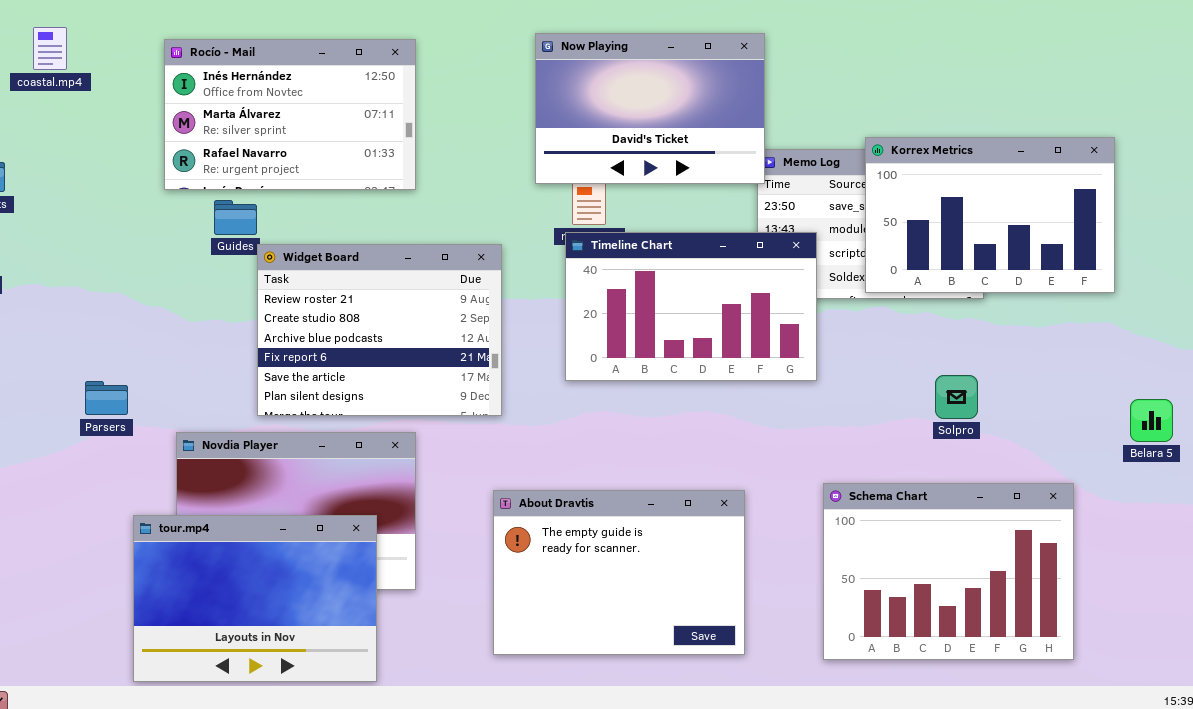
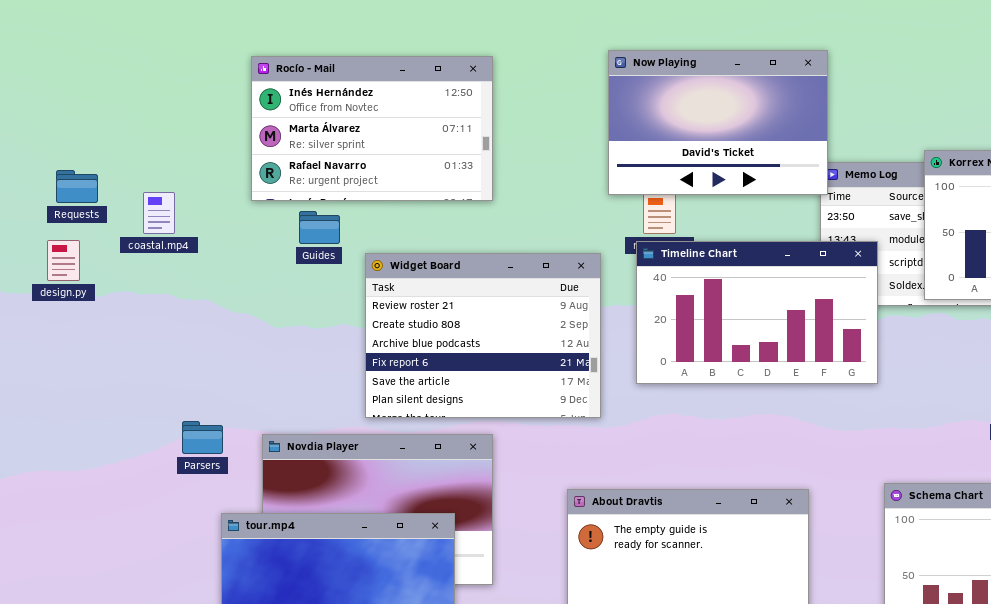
coastal.mp4: [33,27,67,70] -> [143,192,175,234], moved
Widget Board: [257,244,502,416] -> [365,253,601,418], moved
Parsers: [85,381,128,415] -> [182,421,223,454], moved

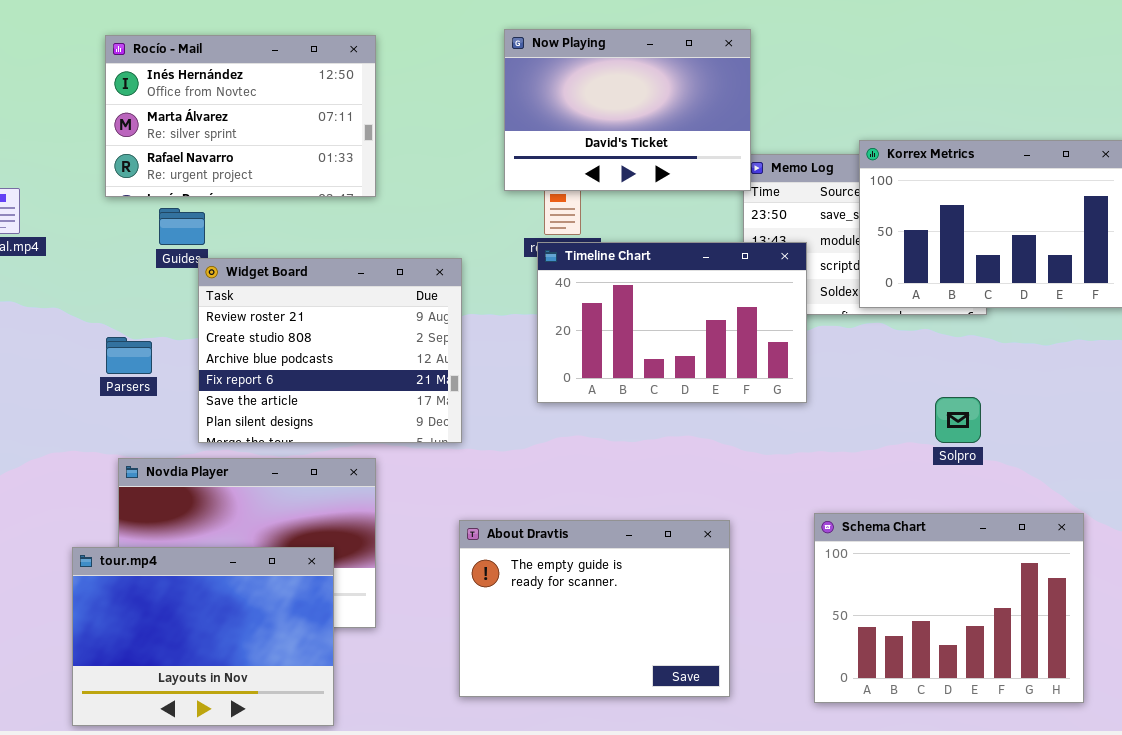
Widget Board: [365,253,601,418] -> [198,258,462,443], moved
Parsers: [182,421,223,454] -> [106,337,152,374], moved

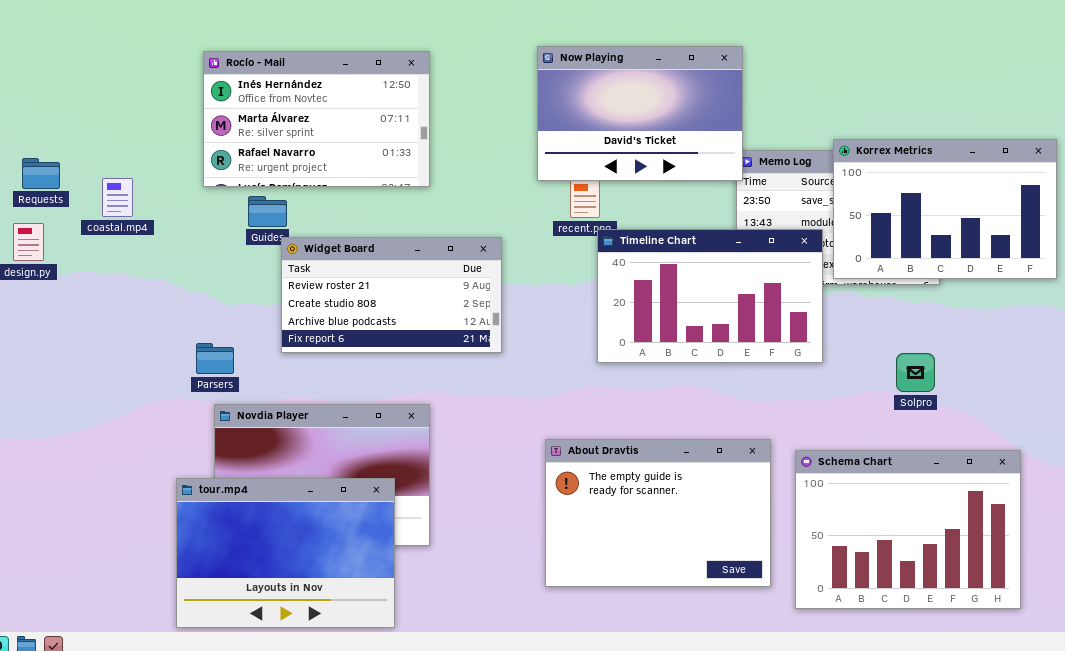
Timeline Chart: [537,242,807,403] -> [597,229,823,363], moved
Widget Board: [198,258,462,443] -> [281,237,502,353], resized
Parsers: [106,337,152,374] -> [196,343,234,374], moved
About Dravtis: [459,520,730,697] -> [545,439,771,587], moved

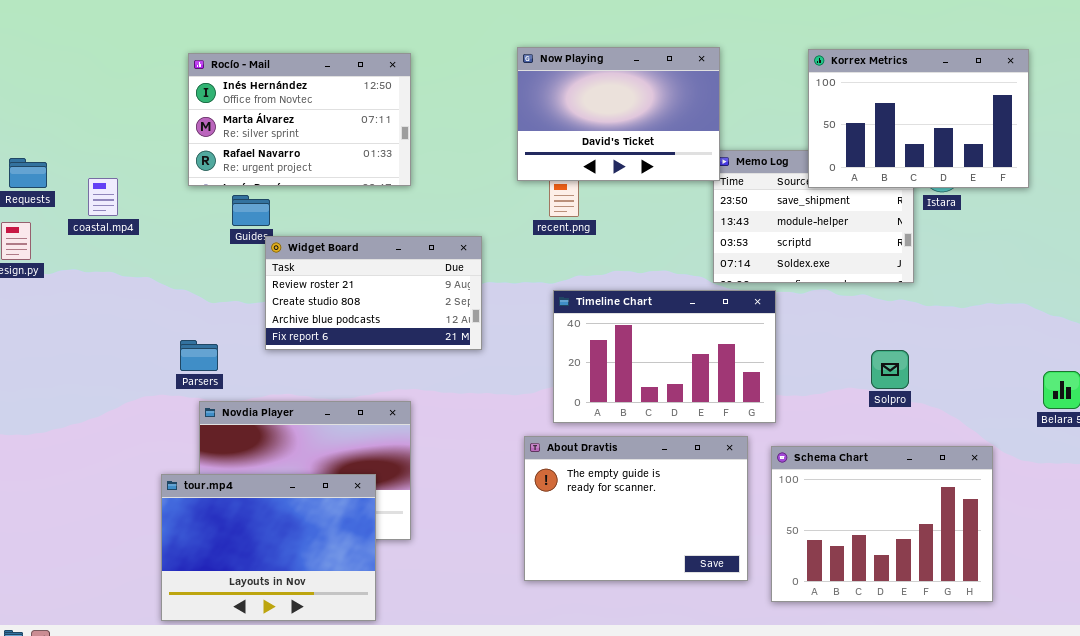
Korrex Metrics: [833,139,1057,279] -> [808,49,1029,188], moved
Timeline Chart: [597,229,823,363] -> [553,290,776,423], moved

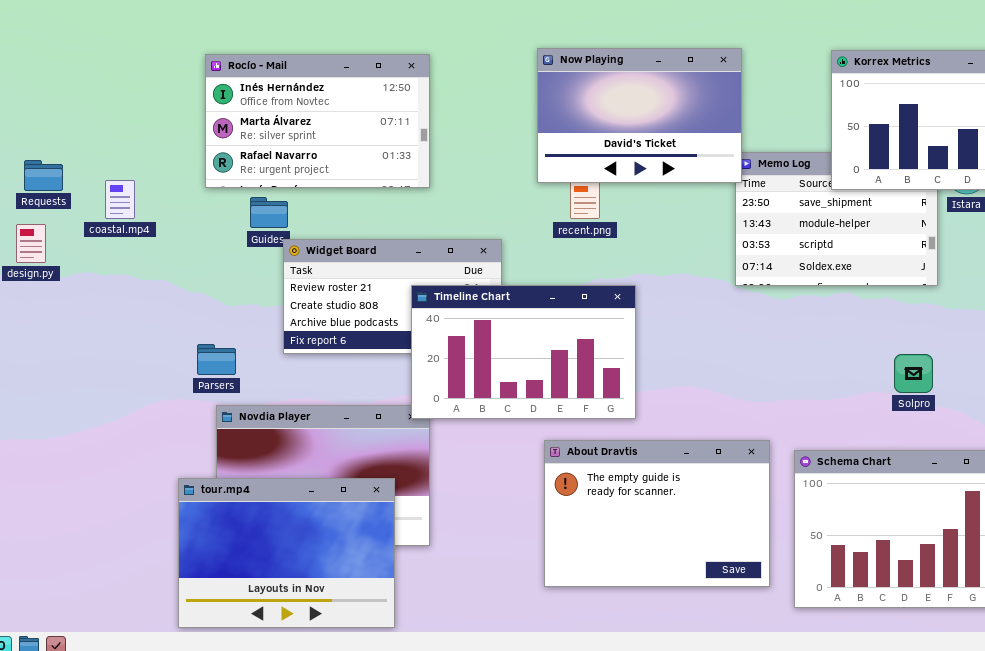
Timeline Chart: [553,290,776,423] -> [411,285,636,419], moved

